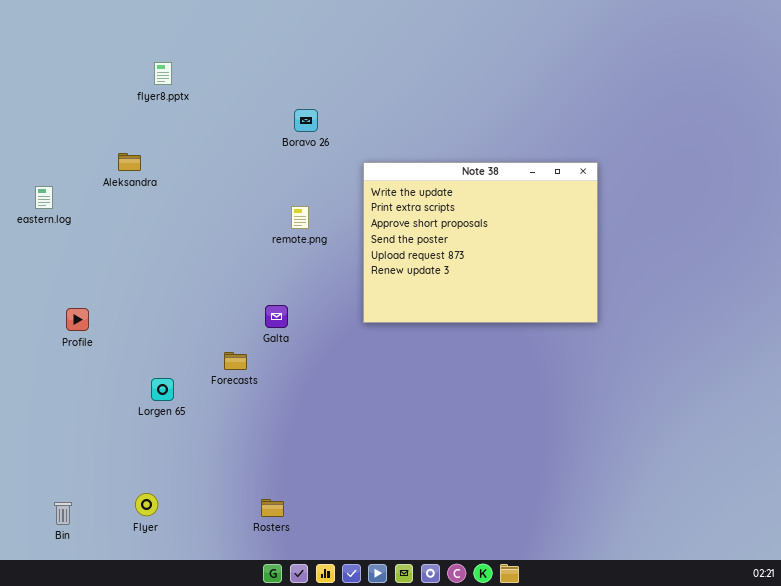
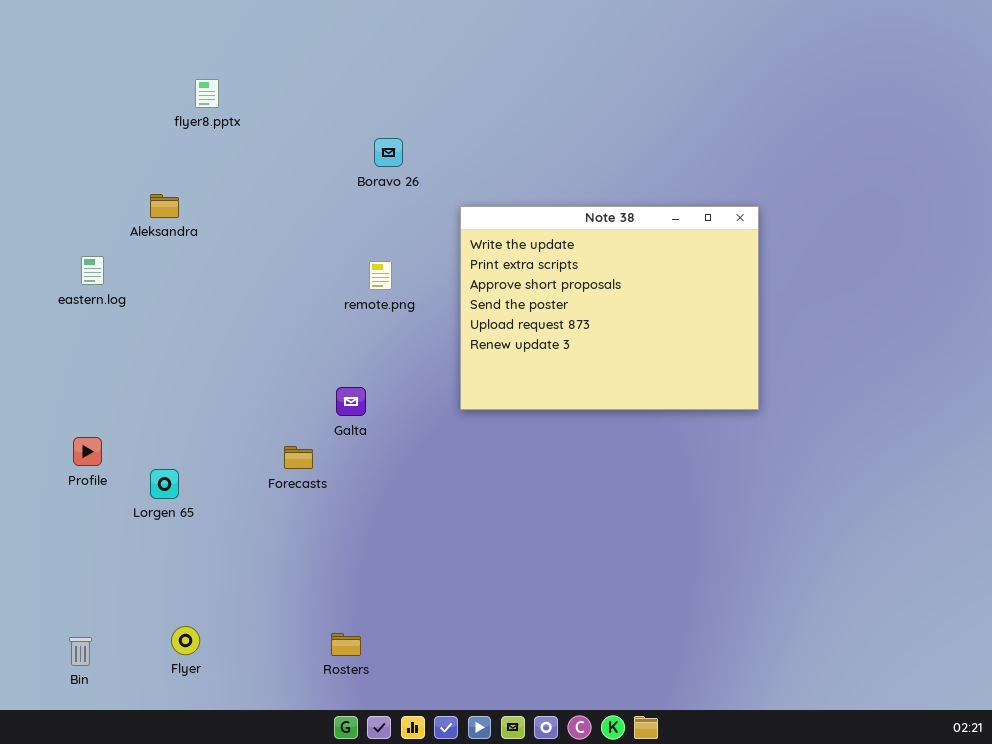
eastern.log: [35,186,53,209] -> [81,256,104,285], moved
Profile: [66,308,89,331] -> [73,437,102,466], moved
Lorgen 65: [151,378,174,401] -> [150,469,179,499], moved

